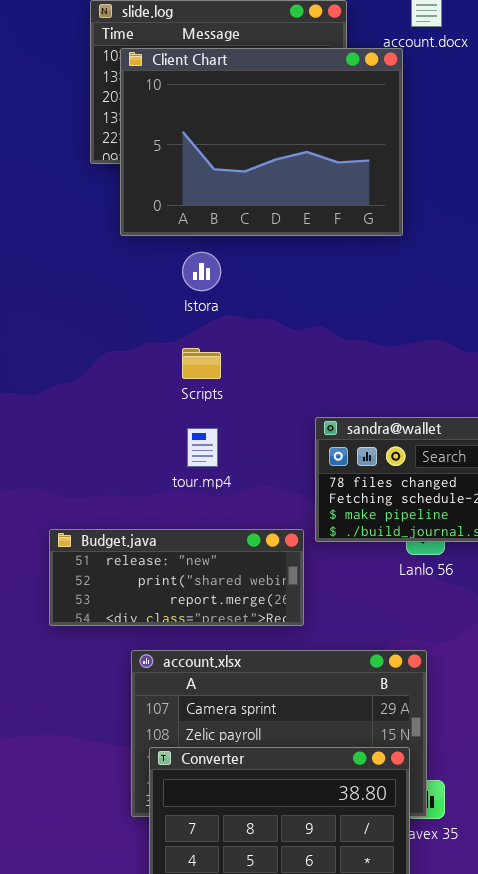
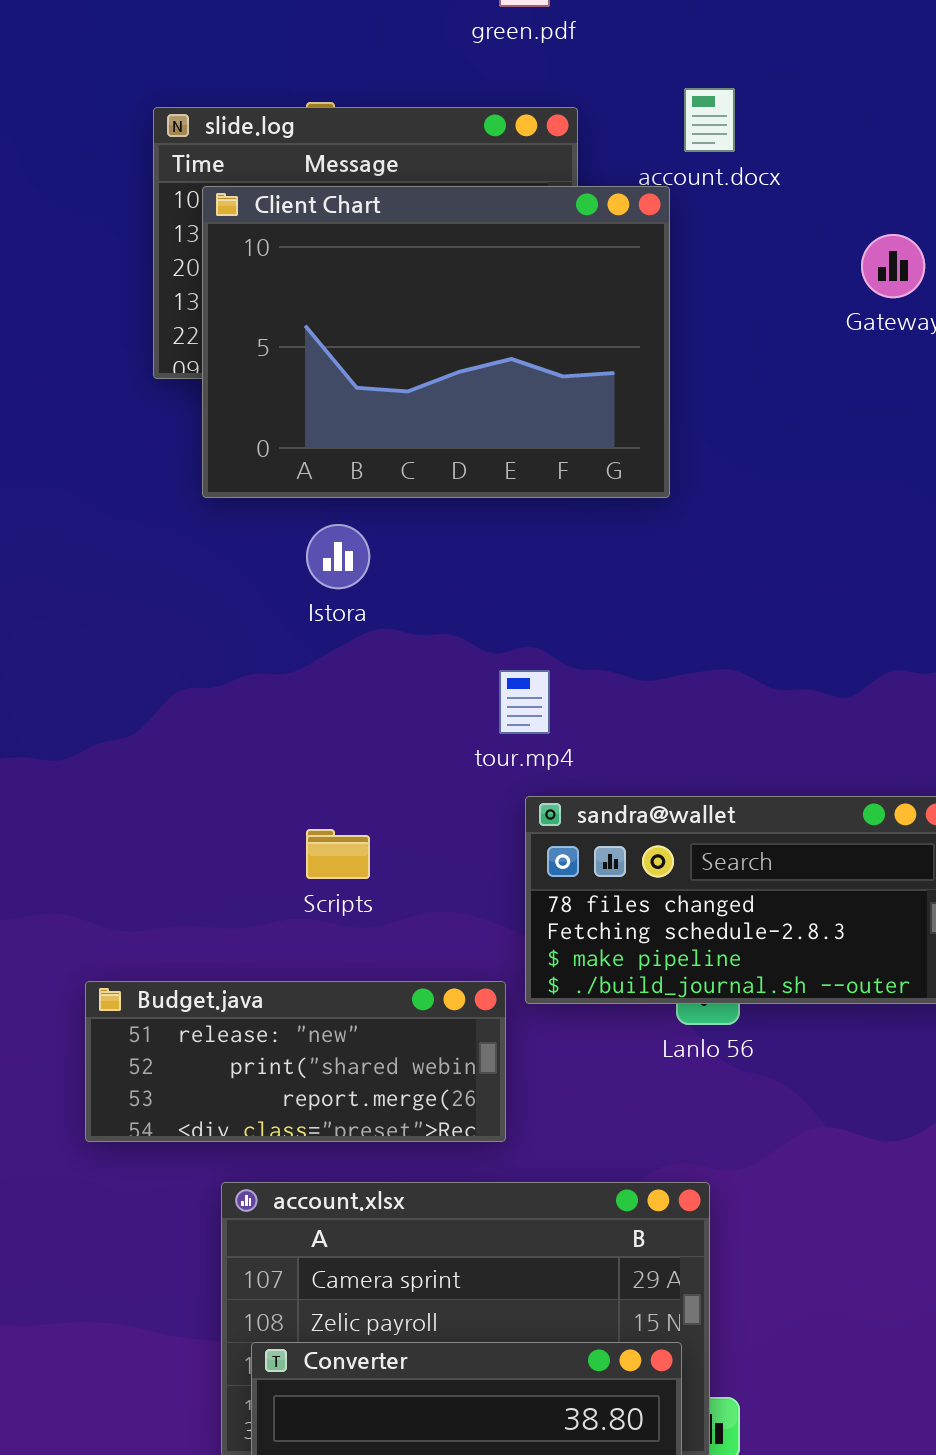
Scripts: [182,348,221,379] -> [306,829,370,879], moved
tour.mp4: [187,428,218,467] -> [499,670,550,734], moved

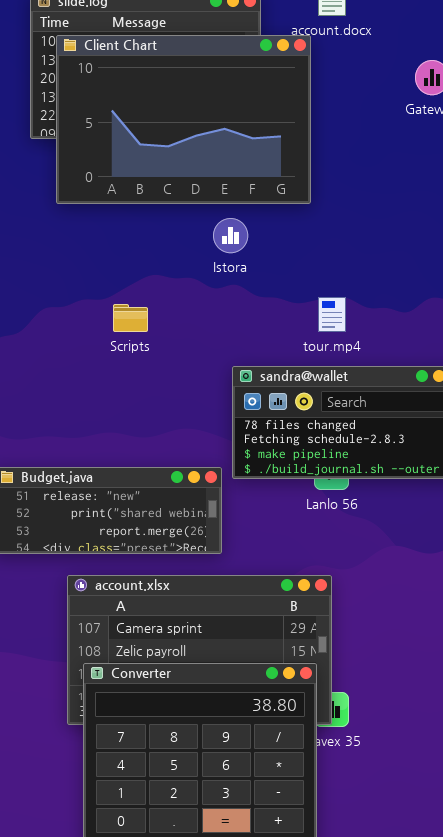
Istora: [306,524,370,589] -> [213,218,248,253], moved
tour.mp4: [499,670,550,734] -> [318,297,346,332], moved
Scripts: [306,829,370,879] -> [113,304,148,332], moved

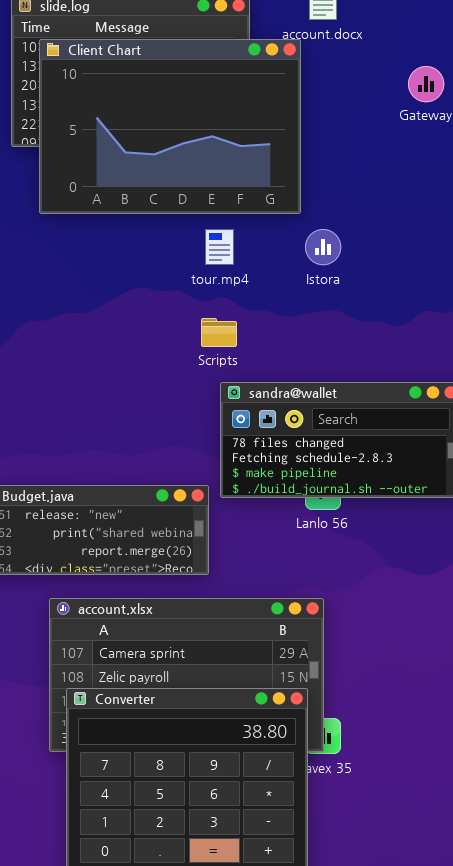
Istora: [213,218,248,253] -> [305,229,341,265], moved
tour.mp4: [318,297,346,332] -> [205,229,234,265], moved
Scripts: [113,304,148,332] -> [201,318,237,347], moved

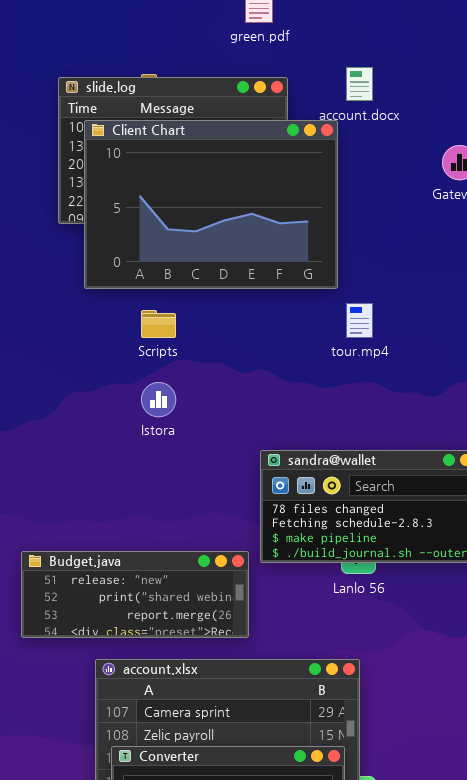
tour.mp4: [205,229,234,265] -> [346,303,373,338], moved
Istora: [305,229,341,265] -> [141,382,176,417], moved
Scripts: [201,318,237,347] -> [141,310,176,338], moved

